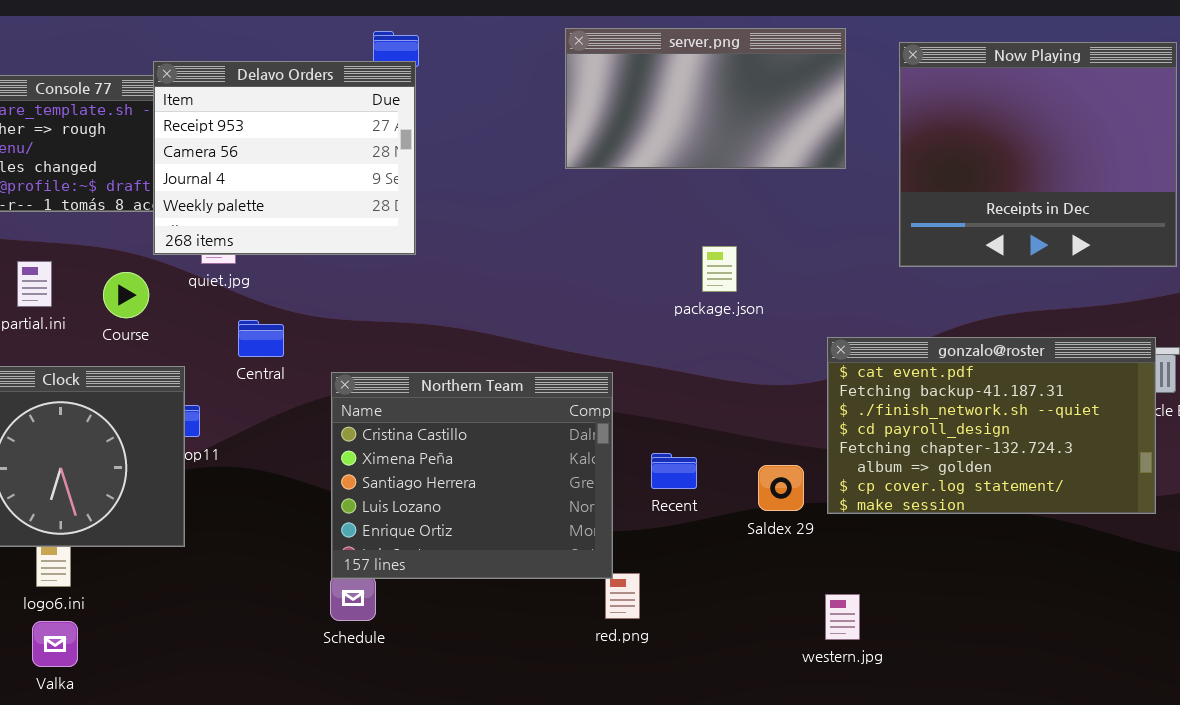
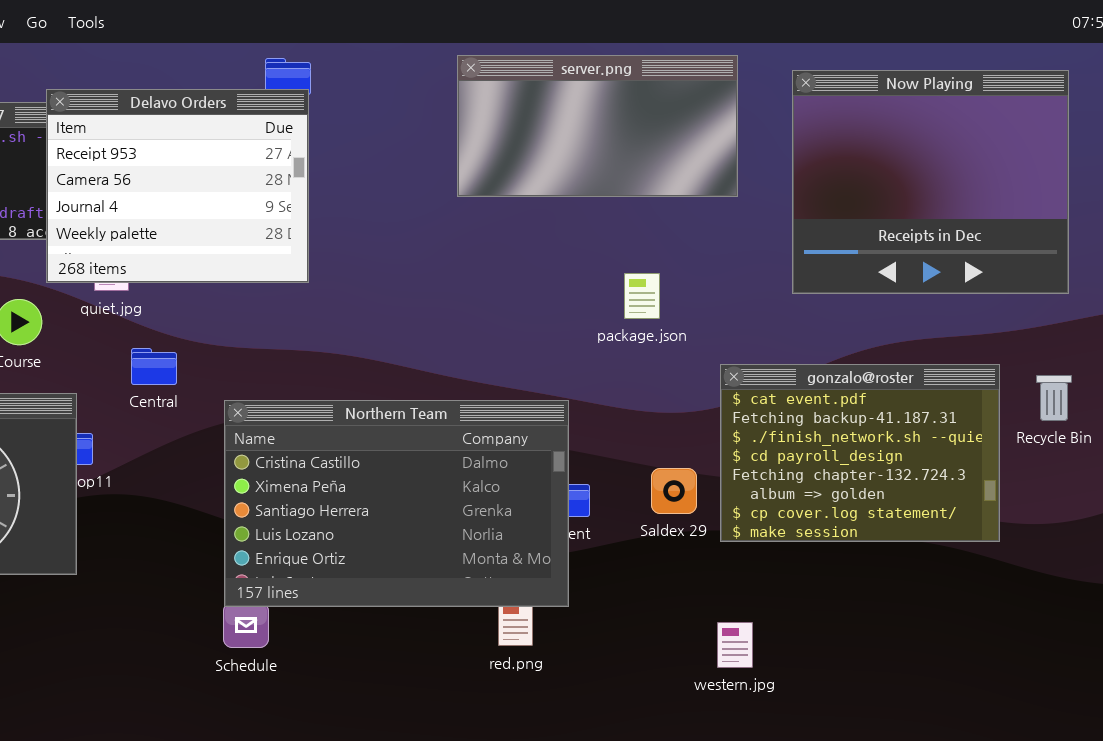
package.json: [702,246,737,292] -> [624,273,660,319], moved
gonzalo@roster: [827,337,1156,514] -> [720,364,1000,542], resized
Northern Team: [331,372,613,579] -> [224,400,569,607], resized
Saldex 29: [758,465,804,511] -> [651,468,697,514], moved

